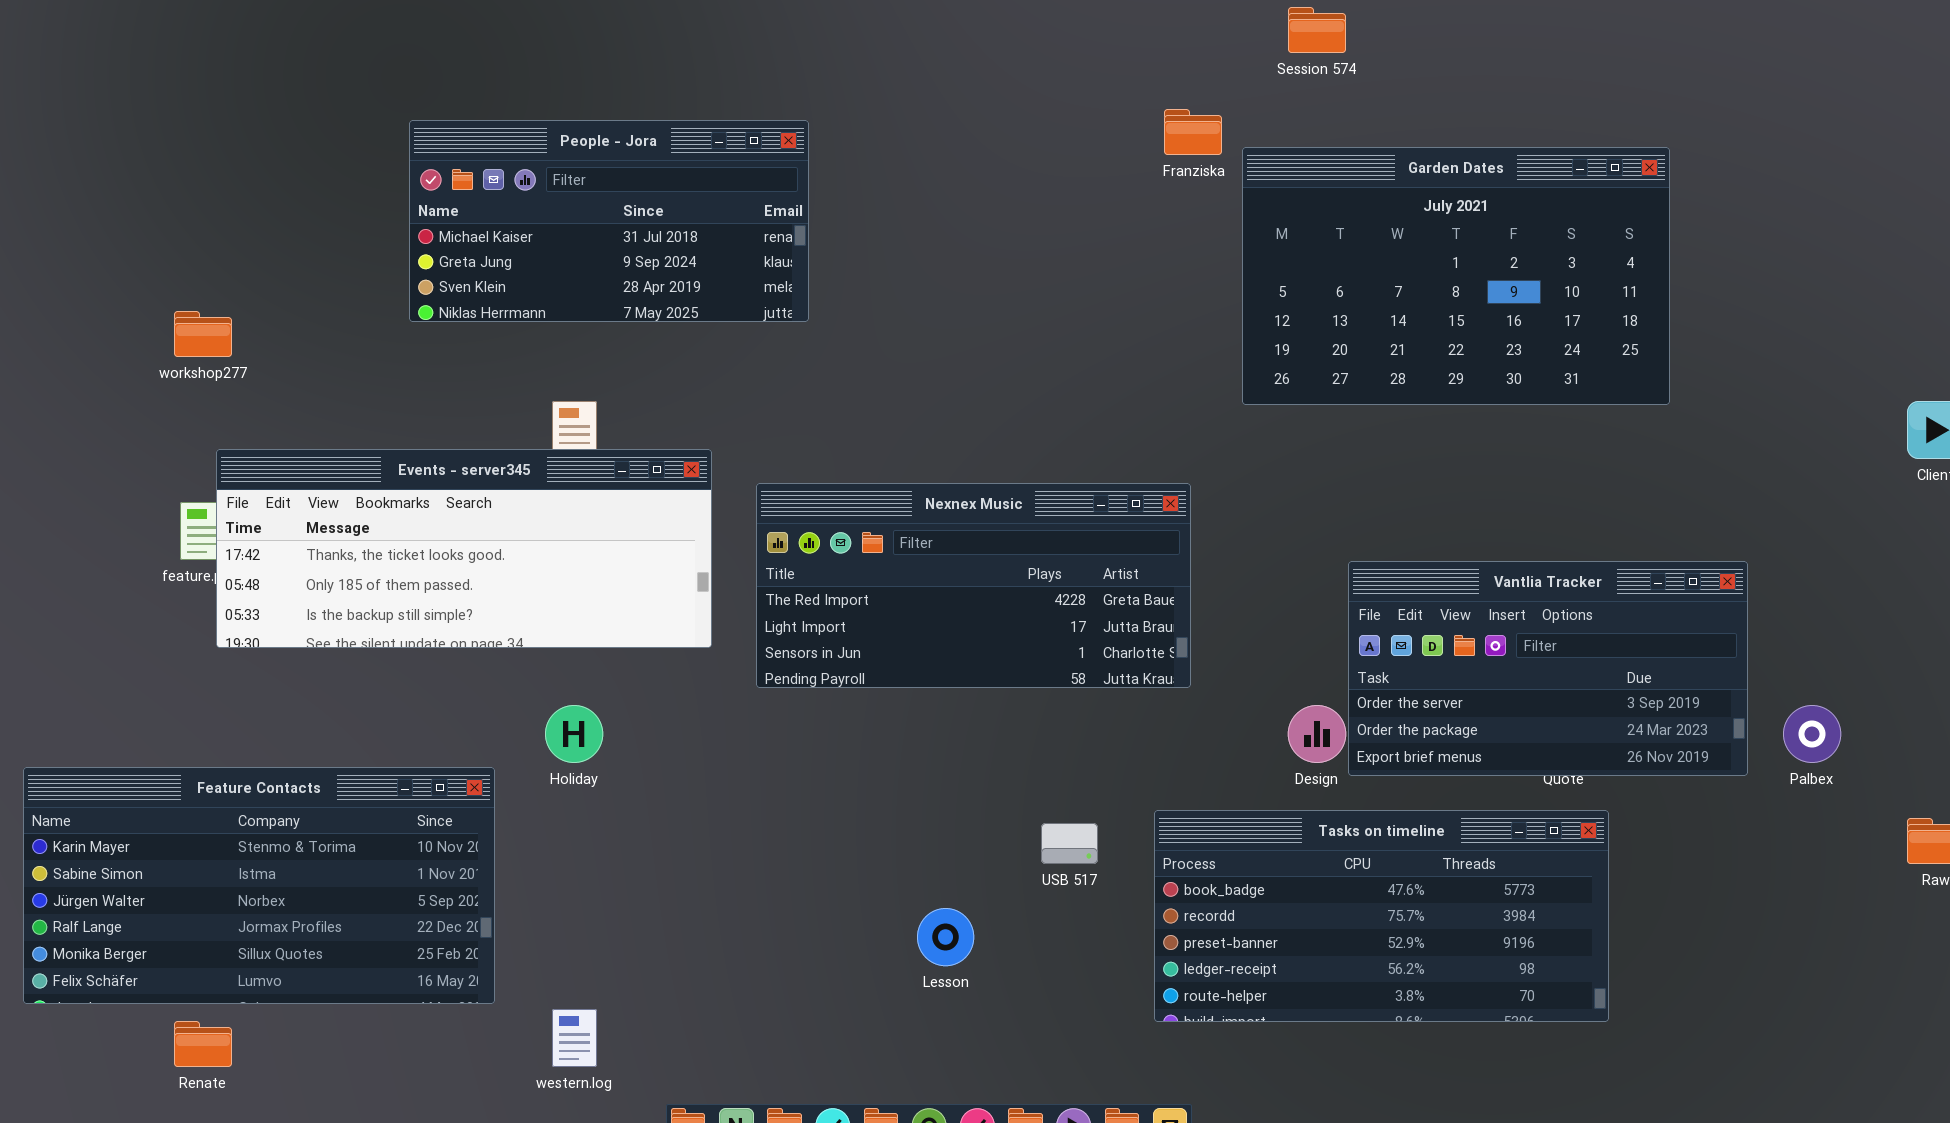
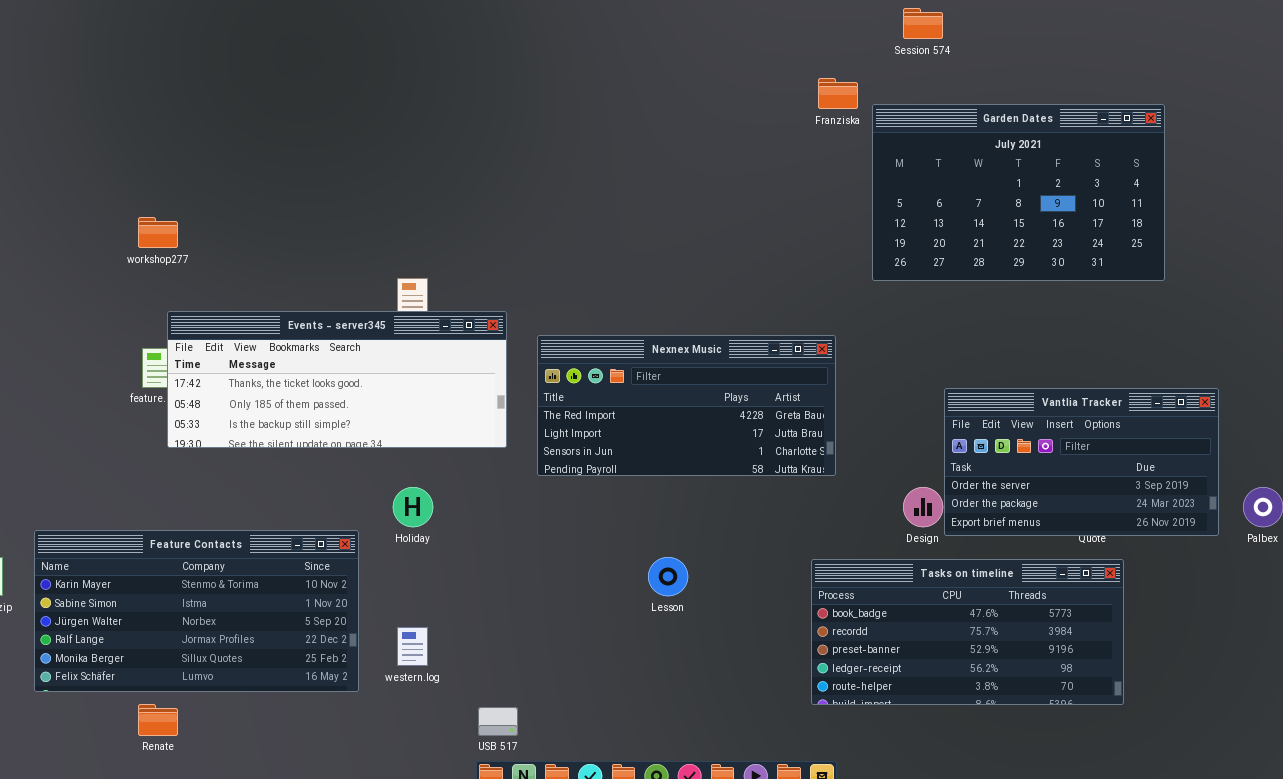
People - Jora: [409,120,809,322] -> none, closed
USB 517: [1041,823,1098,864] -> [478,707,518,736], moved
Lesson: [917,908,974,966] -> [648,557,688,596], moved
western.log: [552,1009,597,1067] -> [397,627,428,666], moved

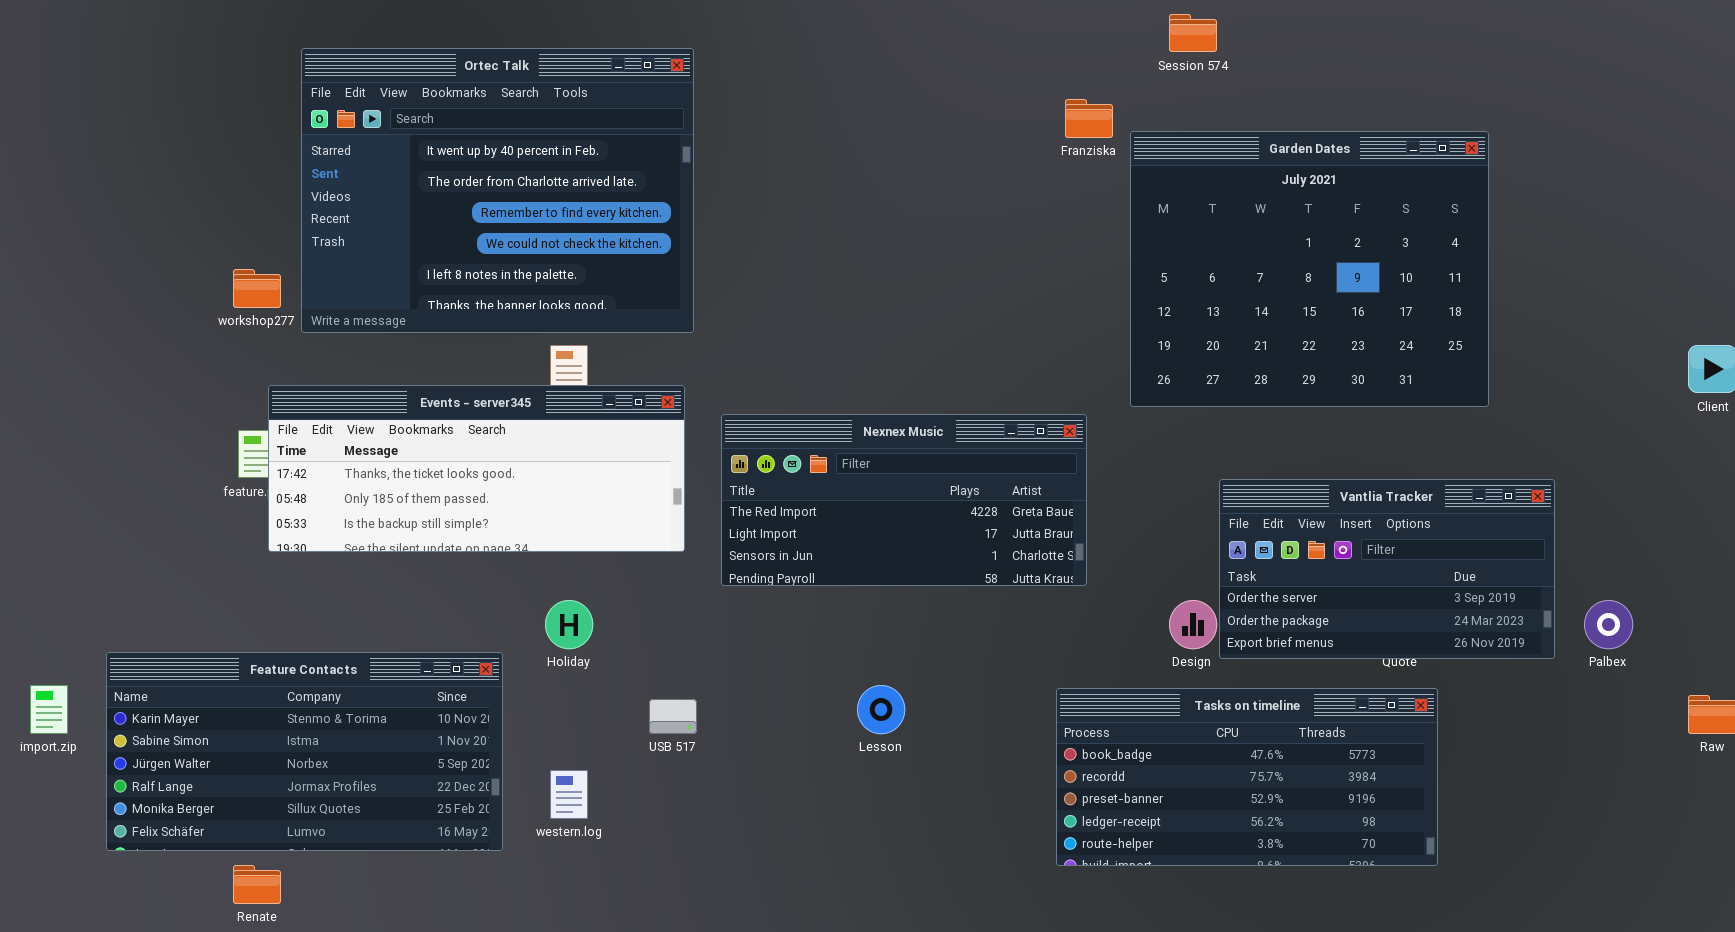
Ortec Talk: none -> [301,48,694,333], opened
Garden Dates: [872,104,1165,281] -> [1130,131,1489,407], resized
USB 517: [478,707,518,736] -> [649,699,697,734], moved

